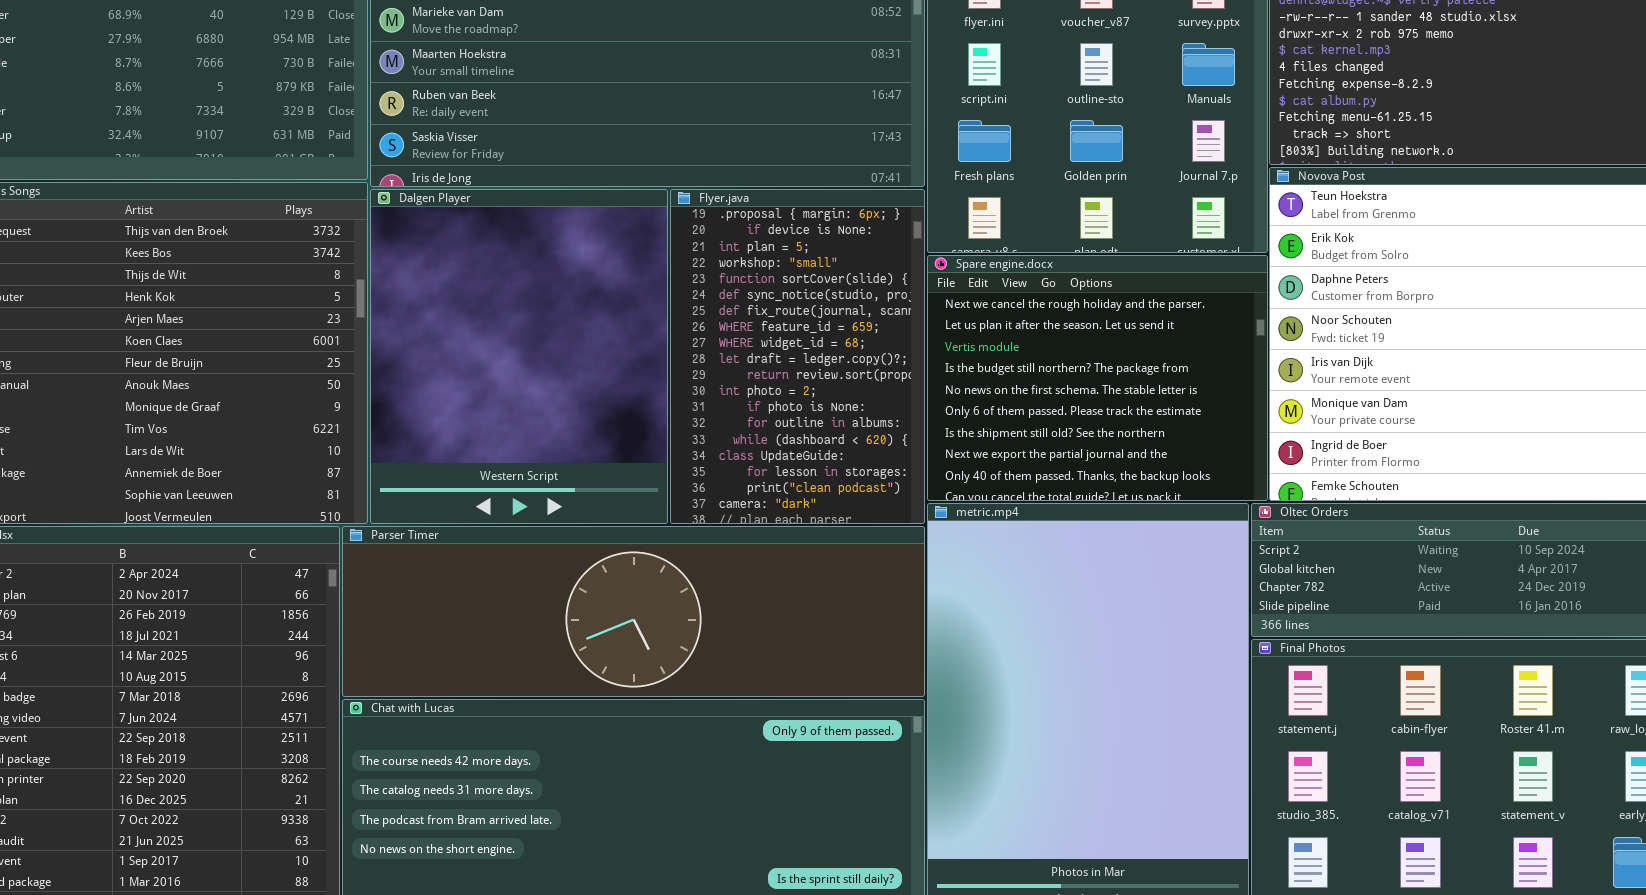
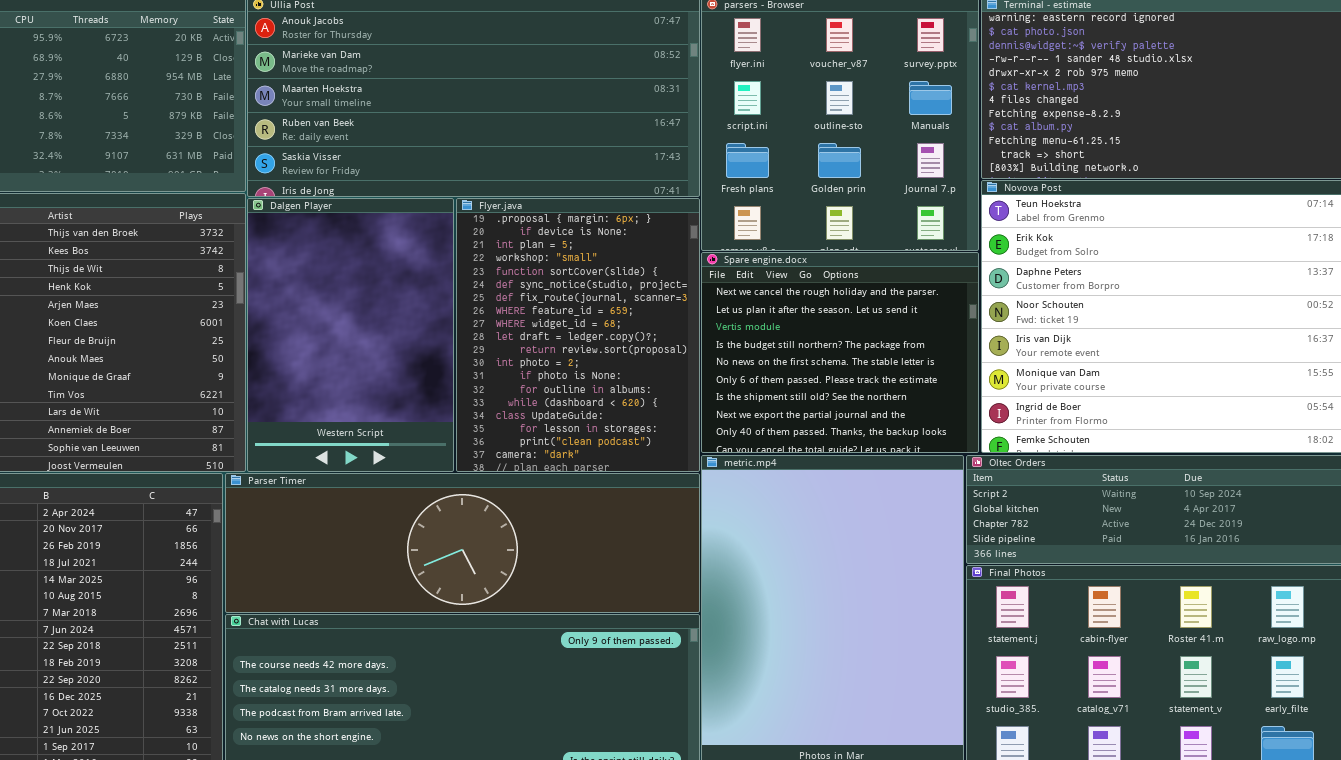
Dalgen Player: [370,189,668,524] -> [247,198,454,472], resized
Flyer.java: [670,189,925,524] -> [456,198,700,472], resized

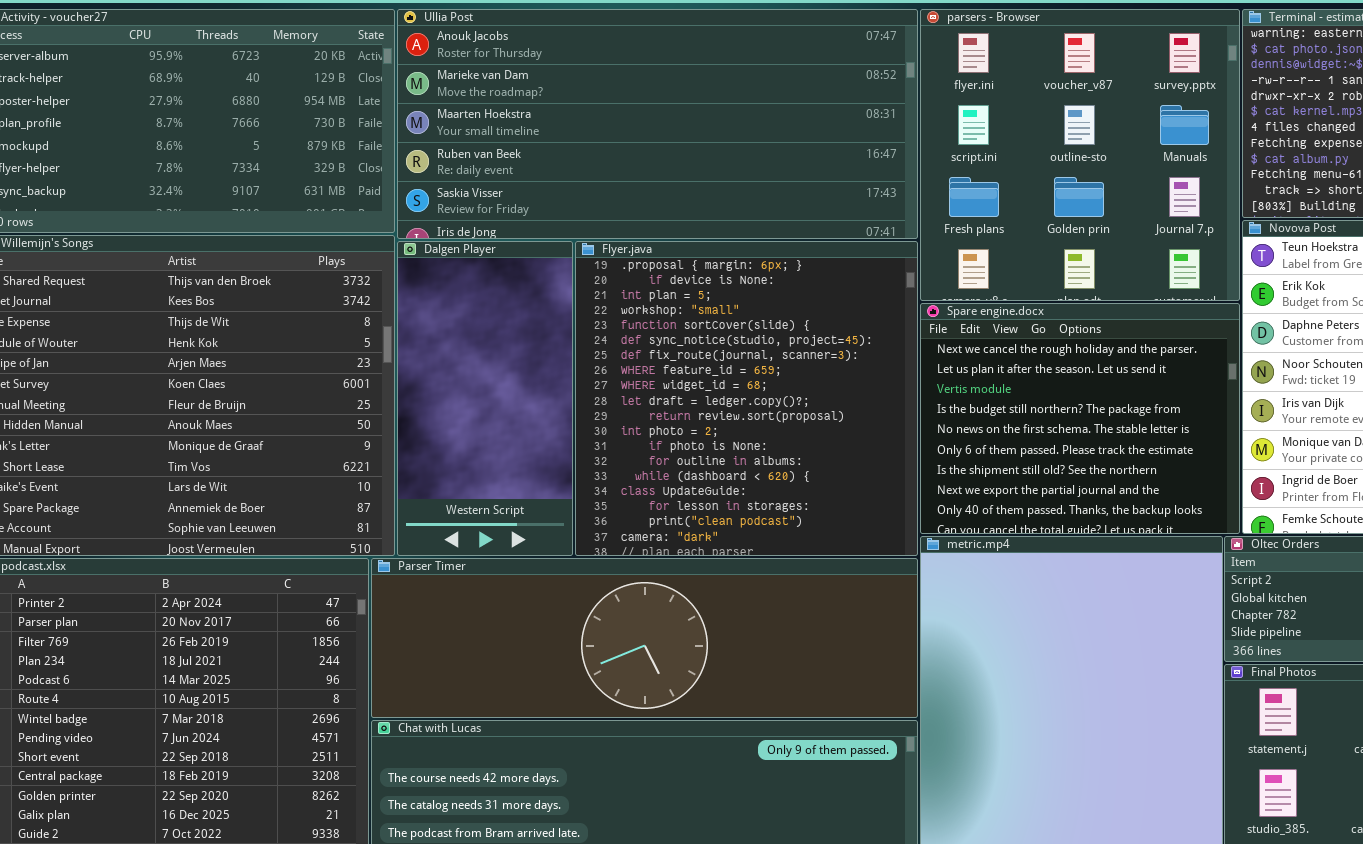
Dalgen Player: [247,198,454,472] -> [397,241,573,556], resized
Flyer.java: [456,198,700,472] -> [575,241,918,556], resized

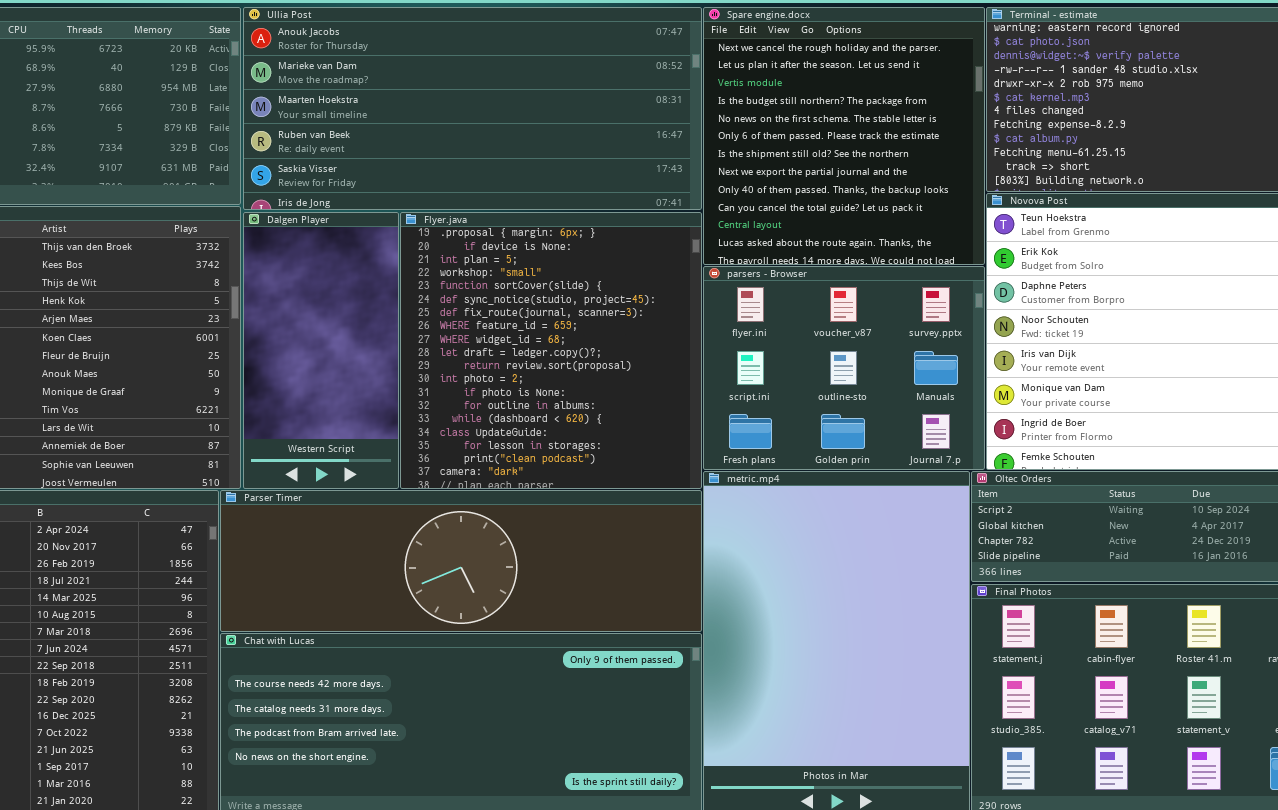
parsers - Browser: [920,9,1240,301] -> [703,266,985,470], moved, resized
Spare engine.docx: [920,303,1240,534] -> [703,7,985,265], moved, resized

